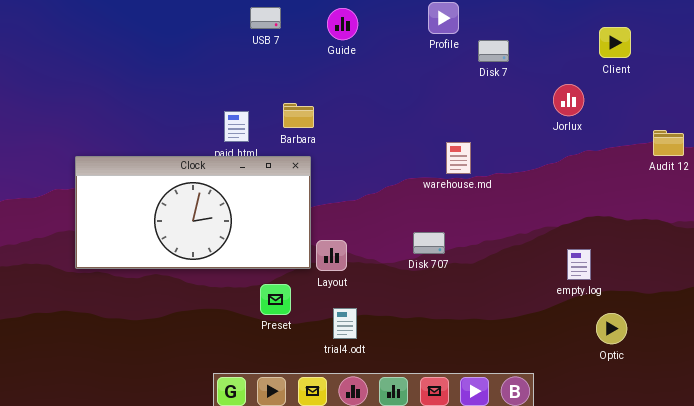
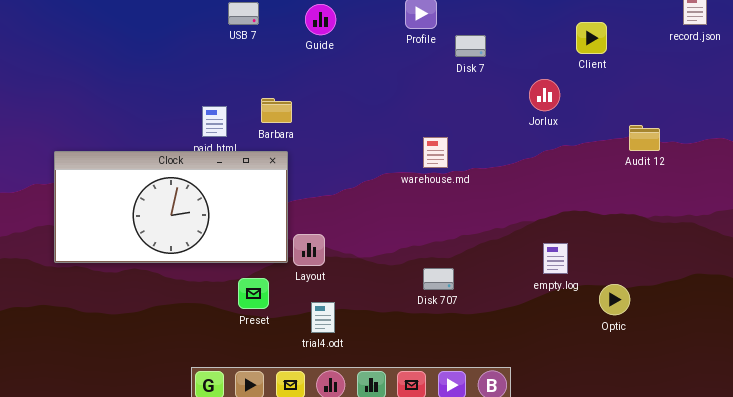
Disk 707: [413,232,445,254] -> [423,268,454,290], moved
Optic: [596,313,627,344] -> [599,284,630,315], moved

